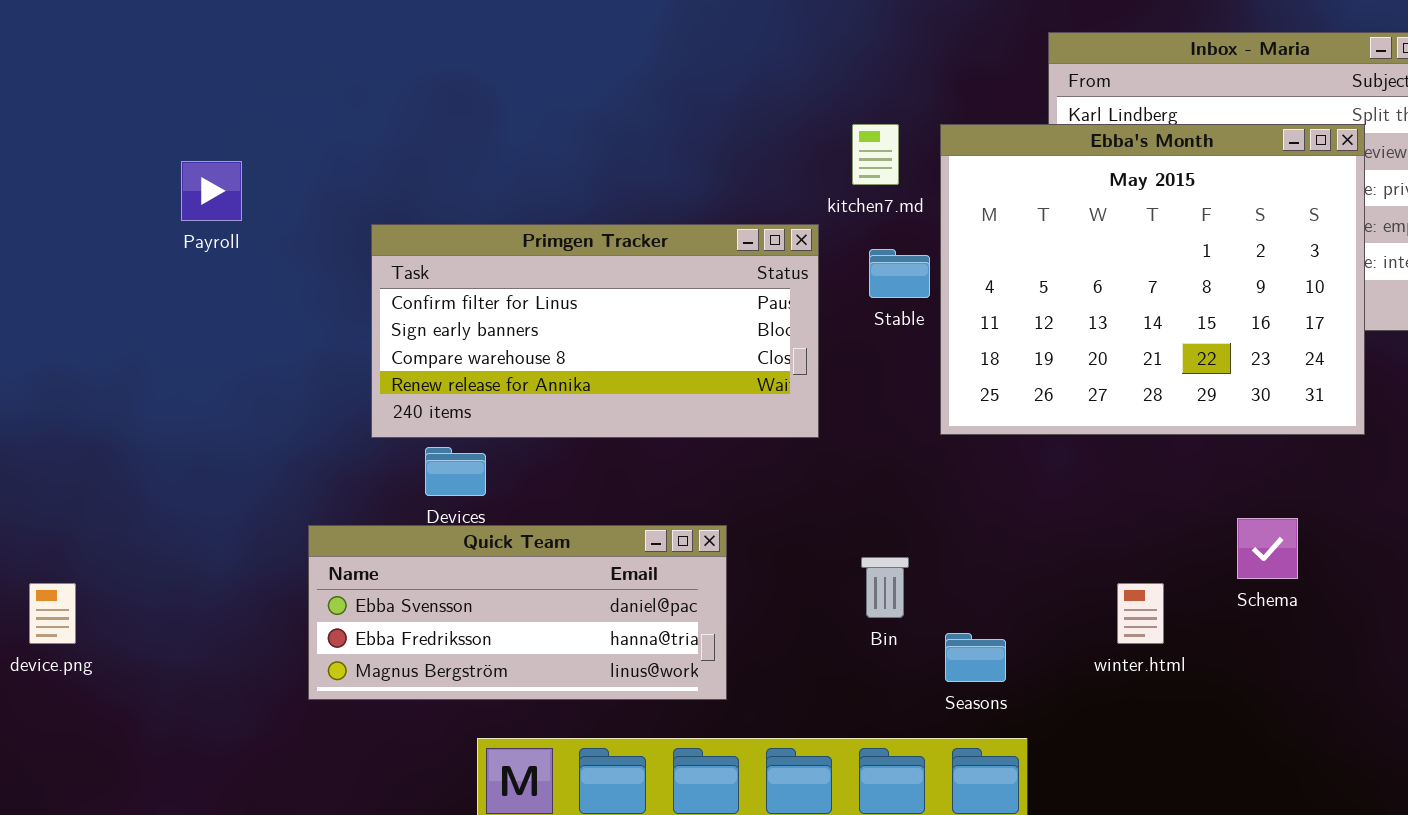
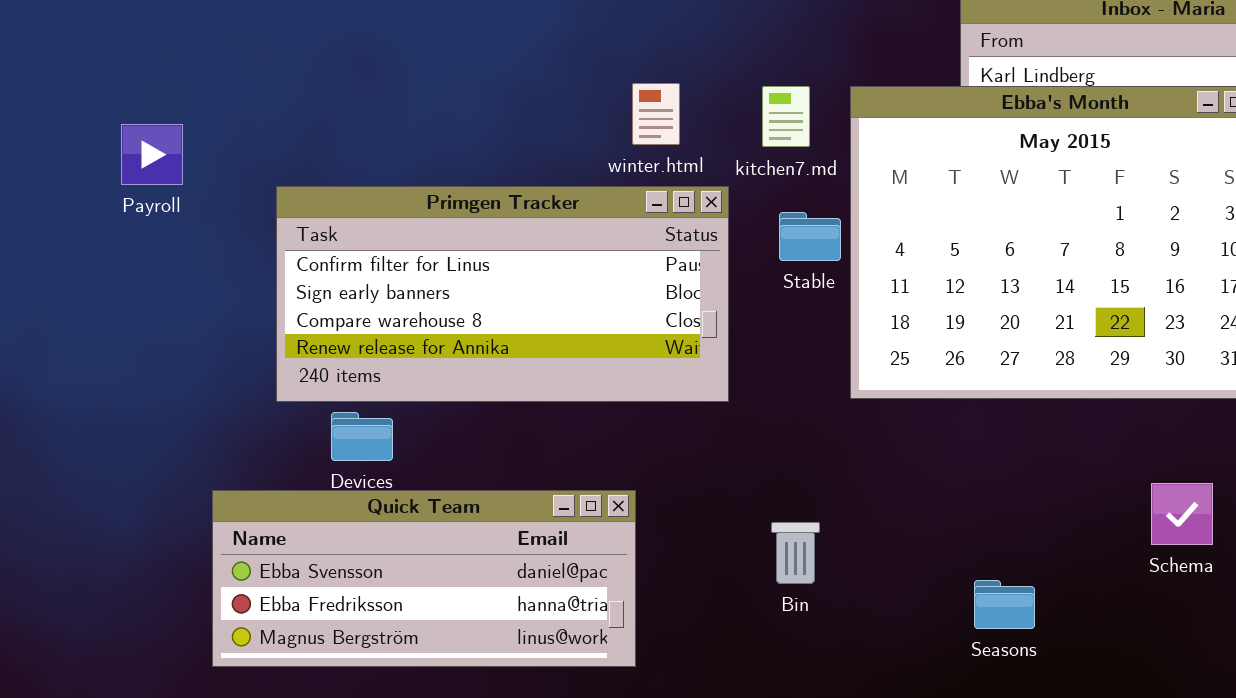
Payroll: [181,161,242,221] -> [121,124,183,185], moved
winter.html: [1117,583,1164,644] -> [632,83,680,145], moved
Seasons: [945,633,1006,682] -> [974,580,1035,629], moved

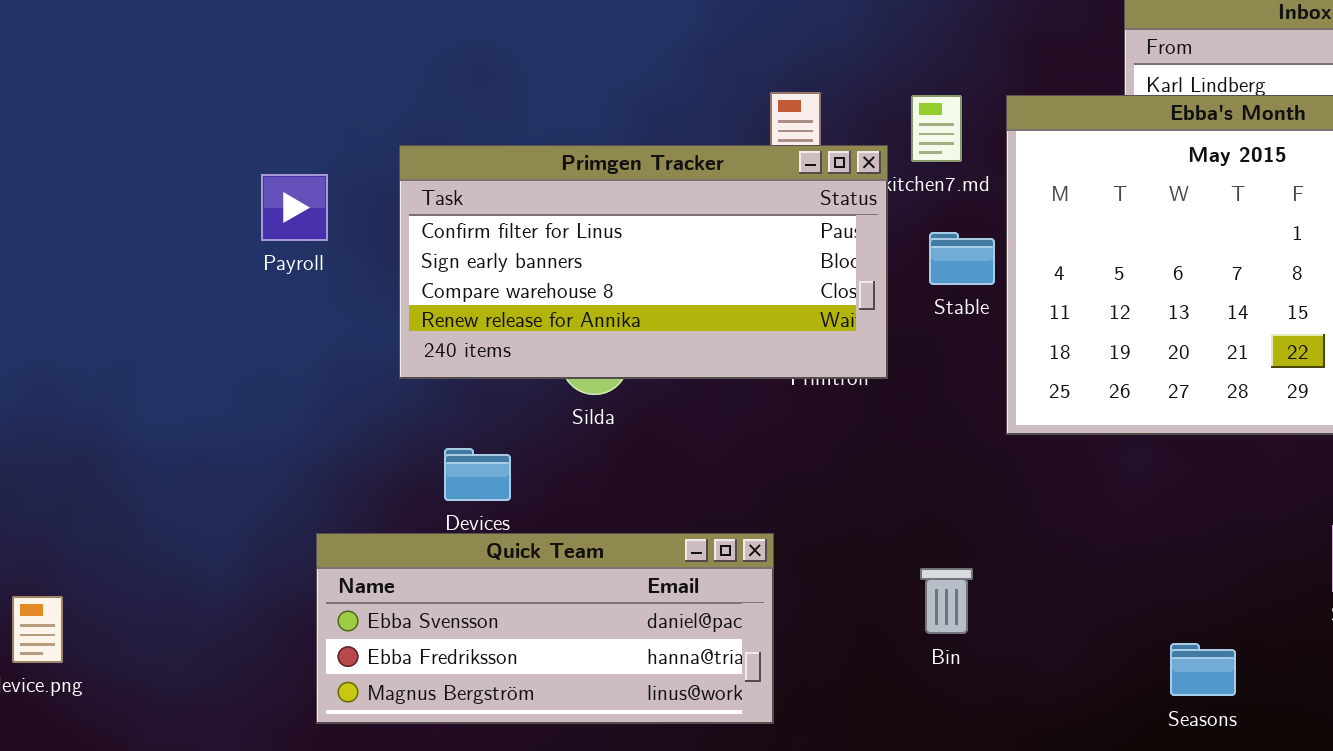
Payroll: [121,124,183,185] -> [261,174,328,241], moved
Primgen Tracker: [276,186,729,402] -> [399,145,888,379], moved
Seasons: [974,580,1035,629] -> [1170,643,1236,696], moved

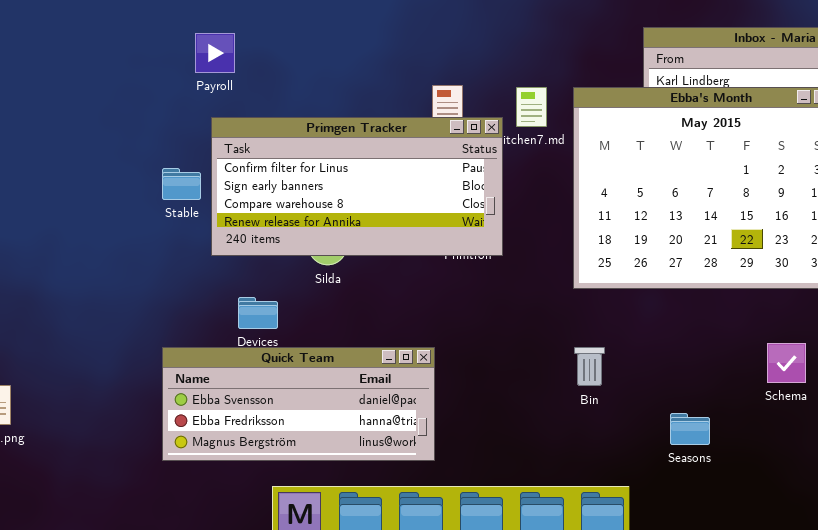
Payroll: [261,174,328,241] -> [195,33,235,73], moved
Stable: [929,232,995,285] -> [162,168,201,200], moved
Bin: [920,568,973,634] -> [574,347,605,386], moved

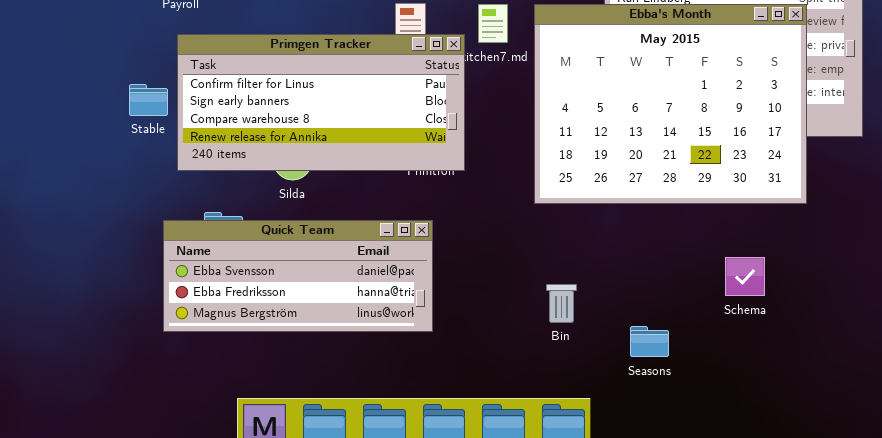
Bin: [574,347,605,386] -> [546,284,577,323], moved
Quick Team: [162,347,435,461] -> [163,220,433,332], moved

